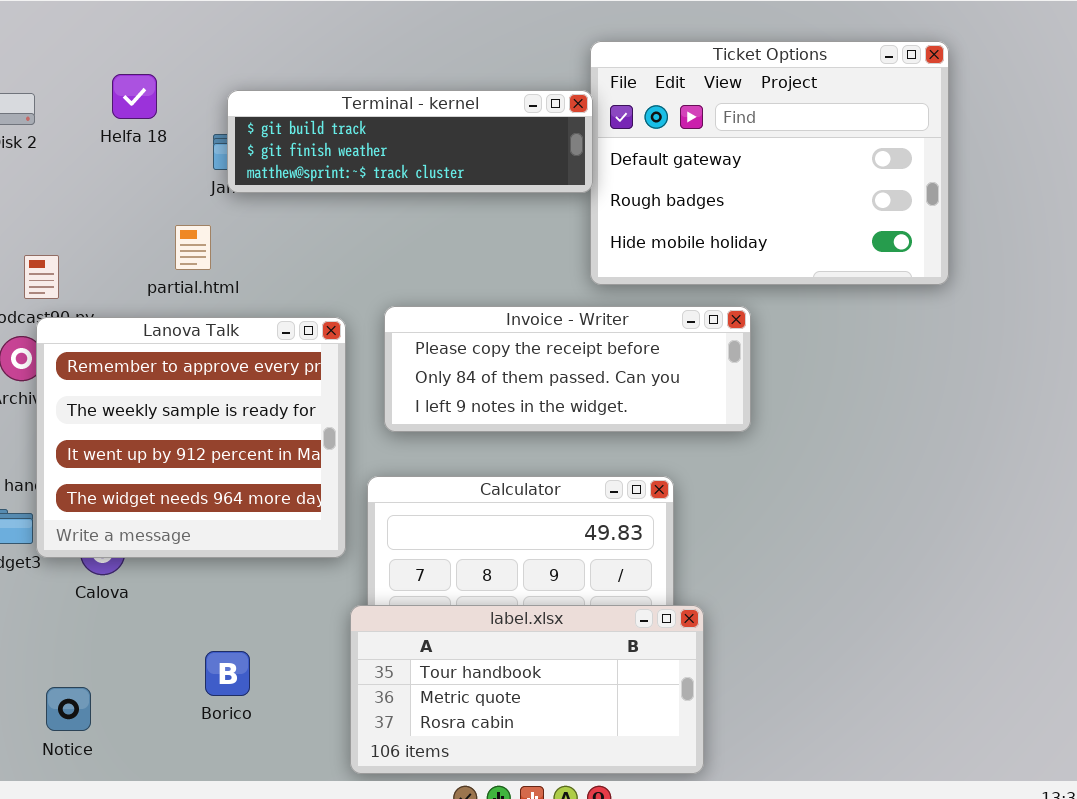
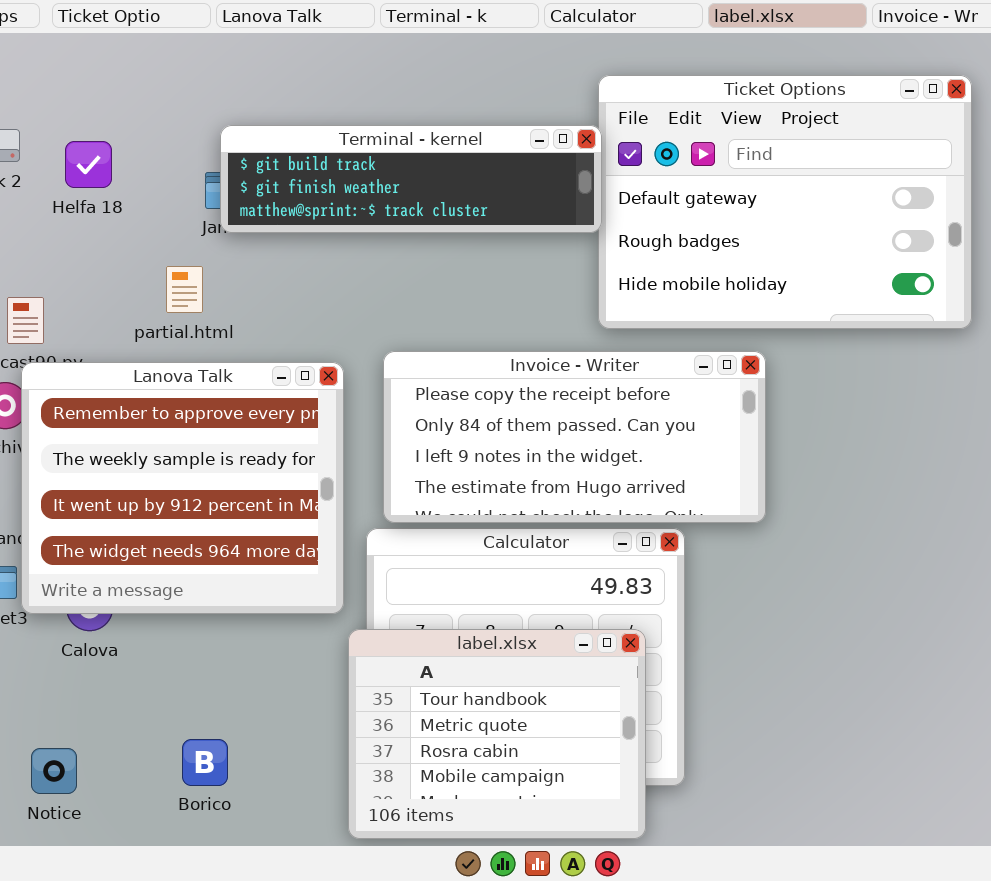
Helfa 18: [112,74,157,119] -> [65,141,112,188], moved
Invoice - Writer: [384,306,751,432] -> [383,351,766,523], resized
label.xlsx: [350,605,704,774] -> [348,629,646,839], resized
Borico: [205,651,250,696] -> [182,739,228,786], moved

